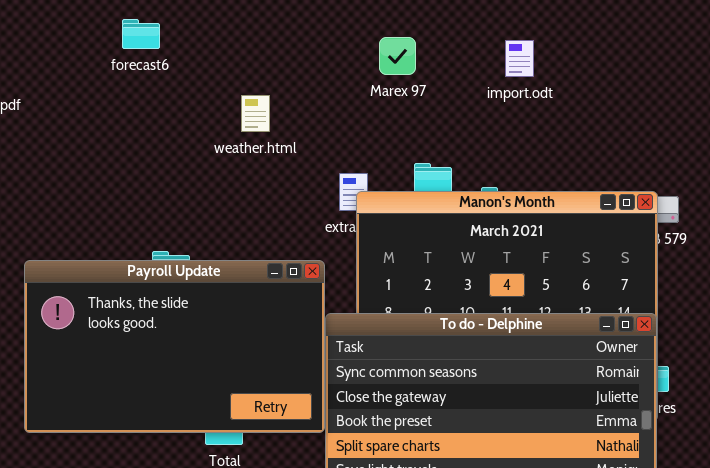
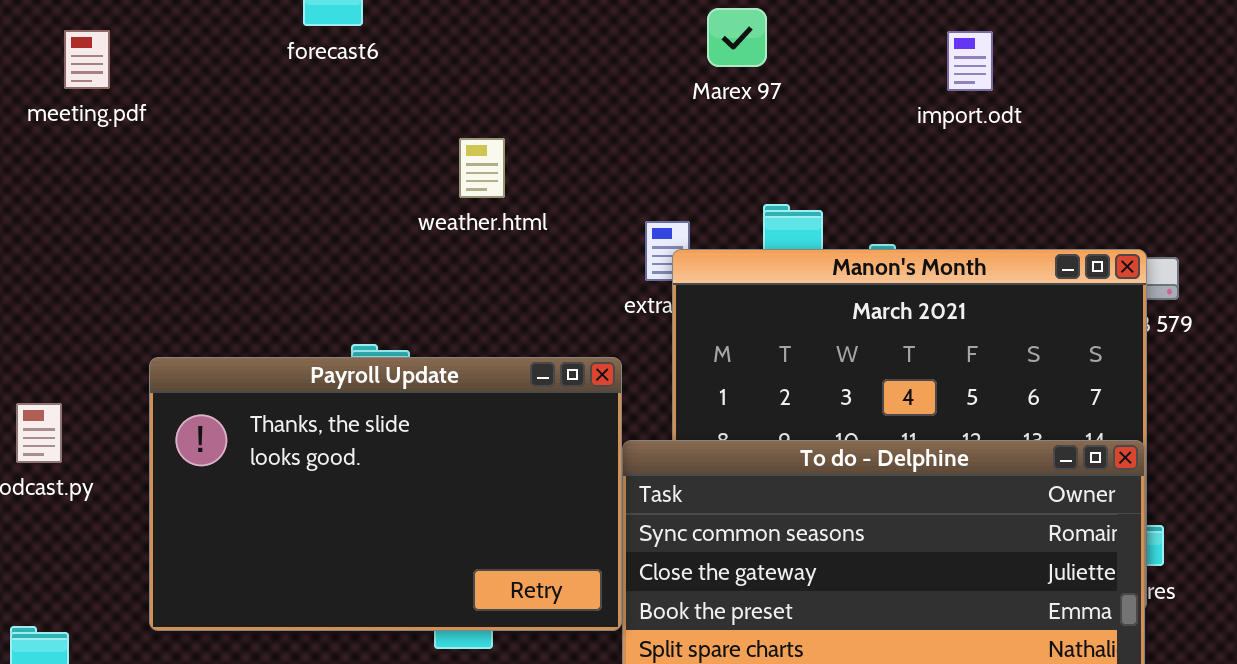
import.odt: [505,40,534,77] -> [947,31,993,91], moved
weather.html: [241,95,270,132] -> [459,138,505,198], moved

